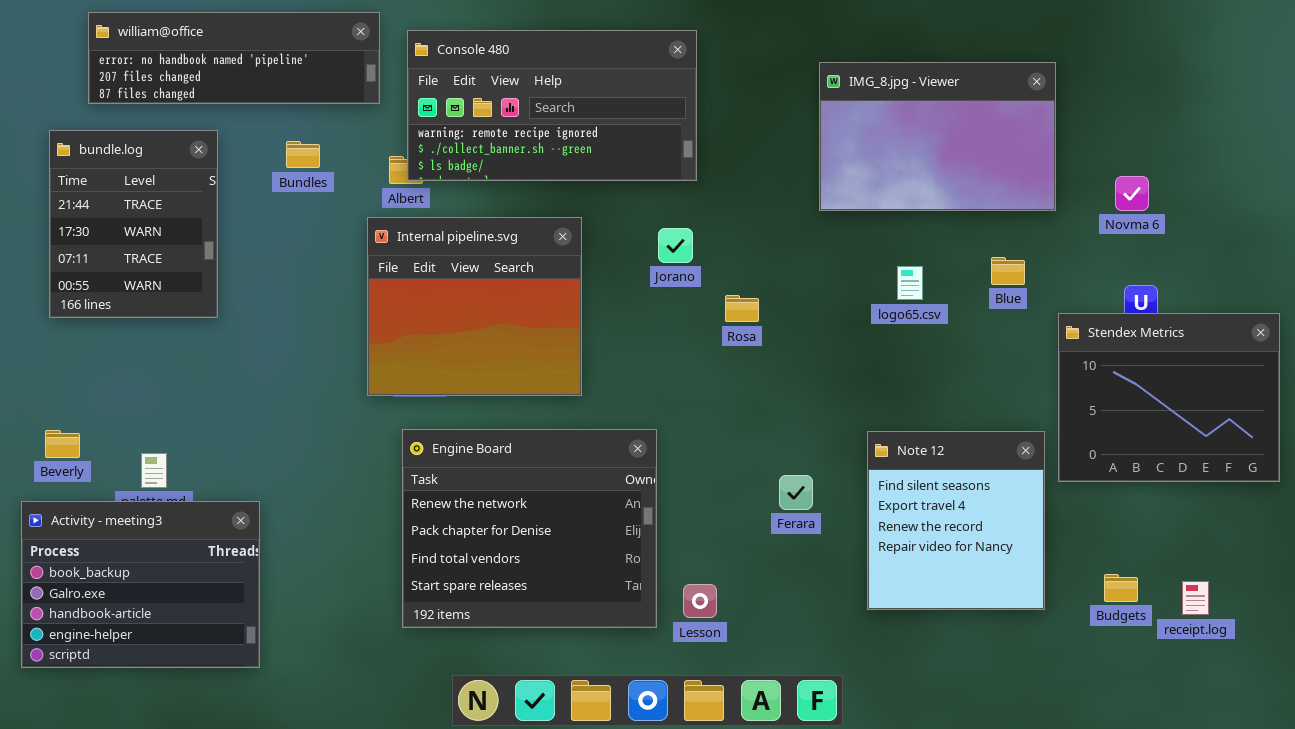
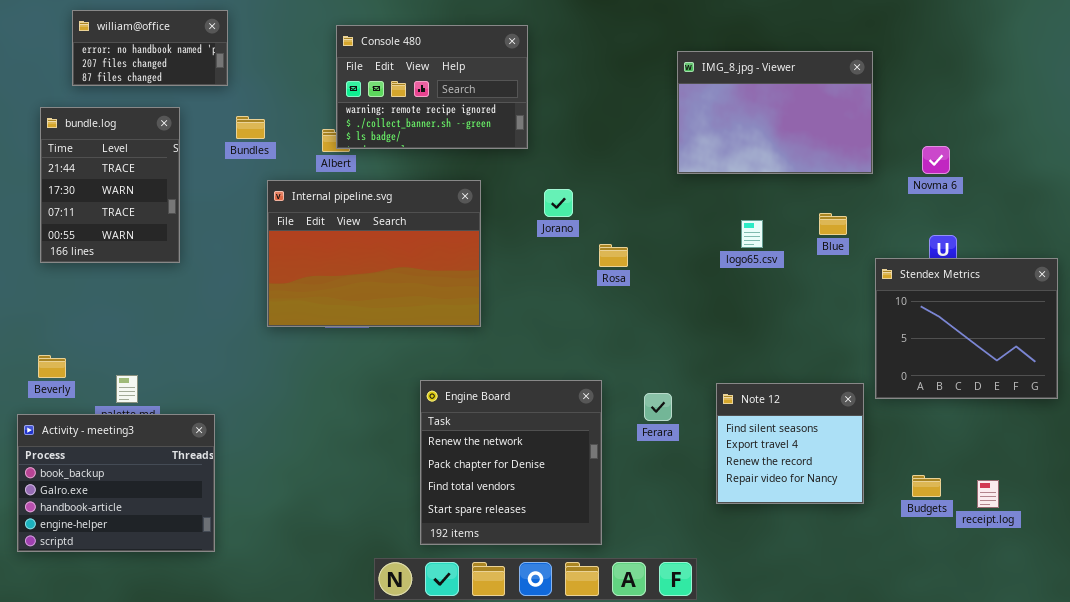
william@office: [88,12,380,104] -> [72,10,228,86], resized
Console 480: [407,30,697,181] -> [336,25,528,149], resized
Internal pipeline.svg: [367,217,582,396] -> [267,180,481,327], resized
Engine Board: [402,429,657,628] -> [420,380,602,545], moved, resized
Note 12: [867,431,1045,610] -> [716,383,864,504], resized

